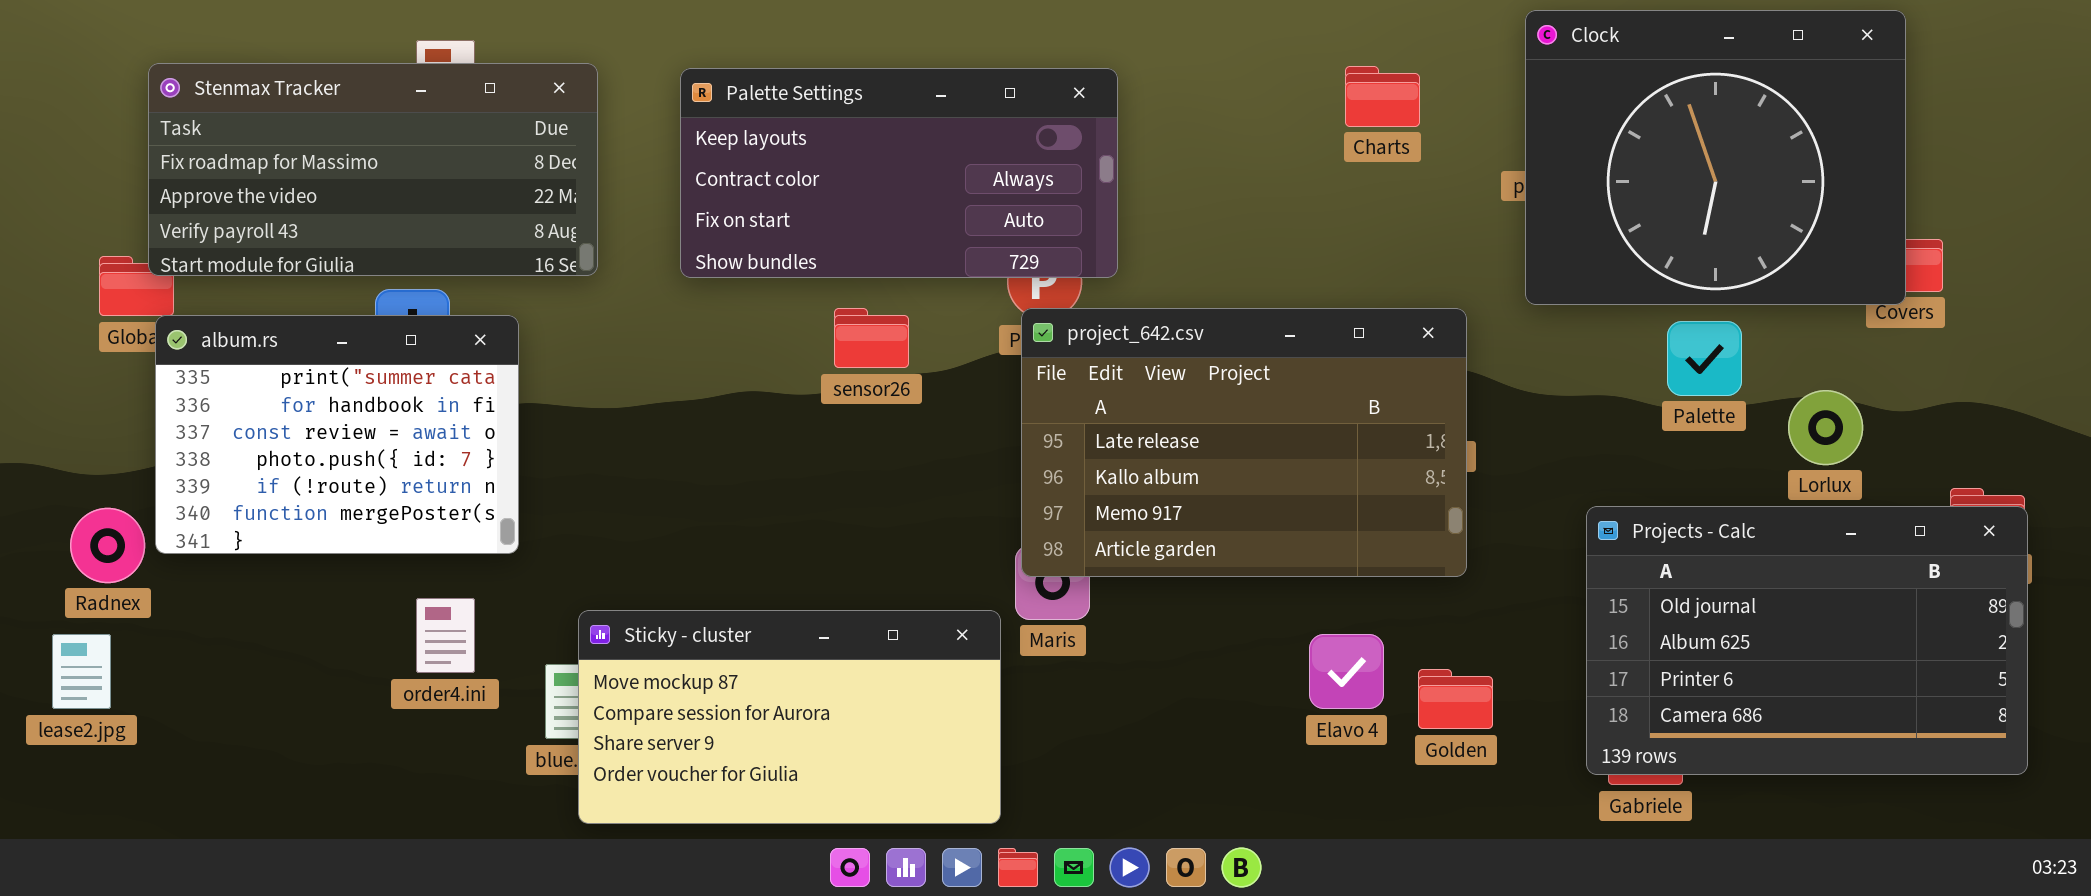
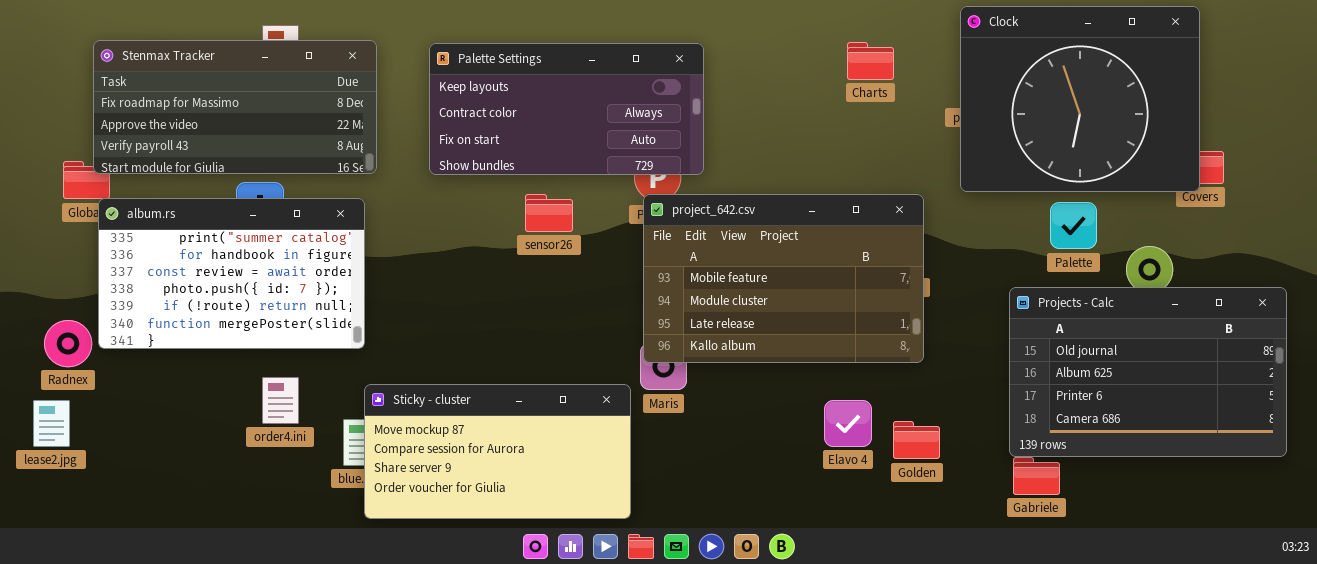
project_642.csv: [1021,308,1467,577] -> [643,194,924,363], scrolled up 2 rows
album.rs: [155,315,519,554] -> [98,198,365,349], resized
Projects - Calc: [1586,506,2028,775] -> [1009,287,1287,457], moved

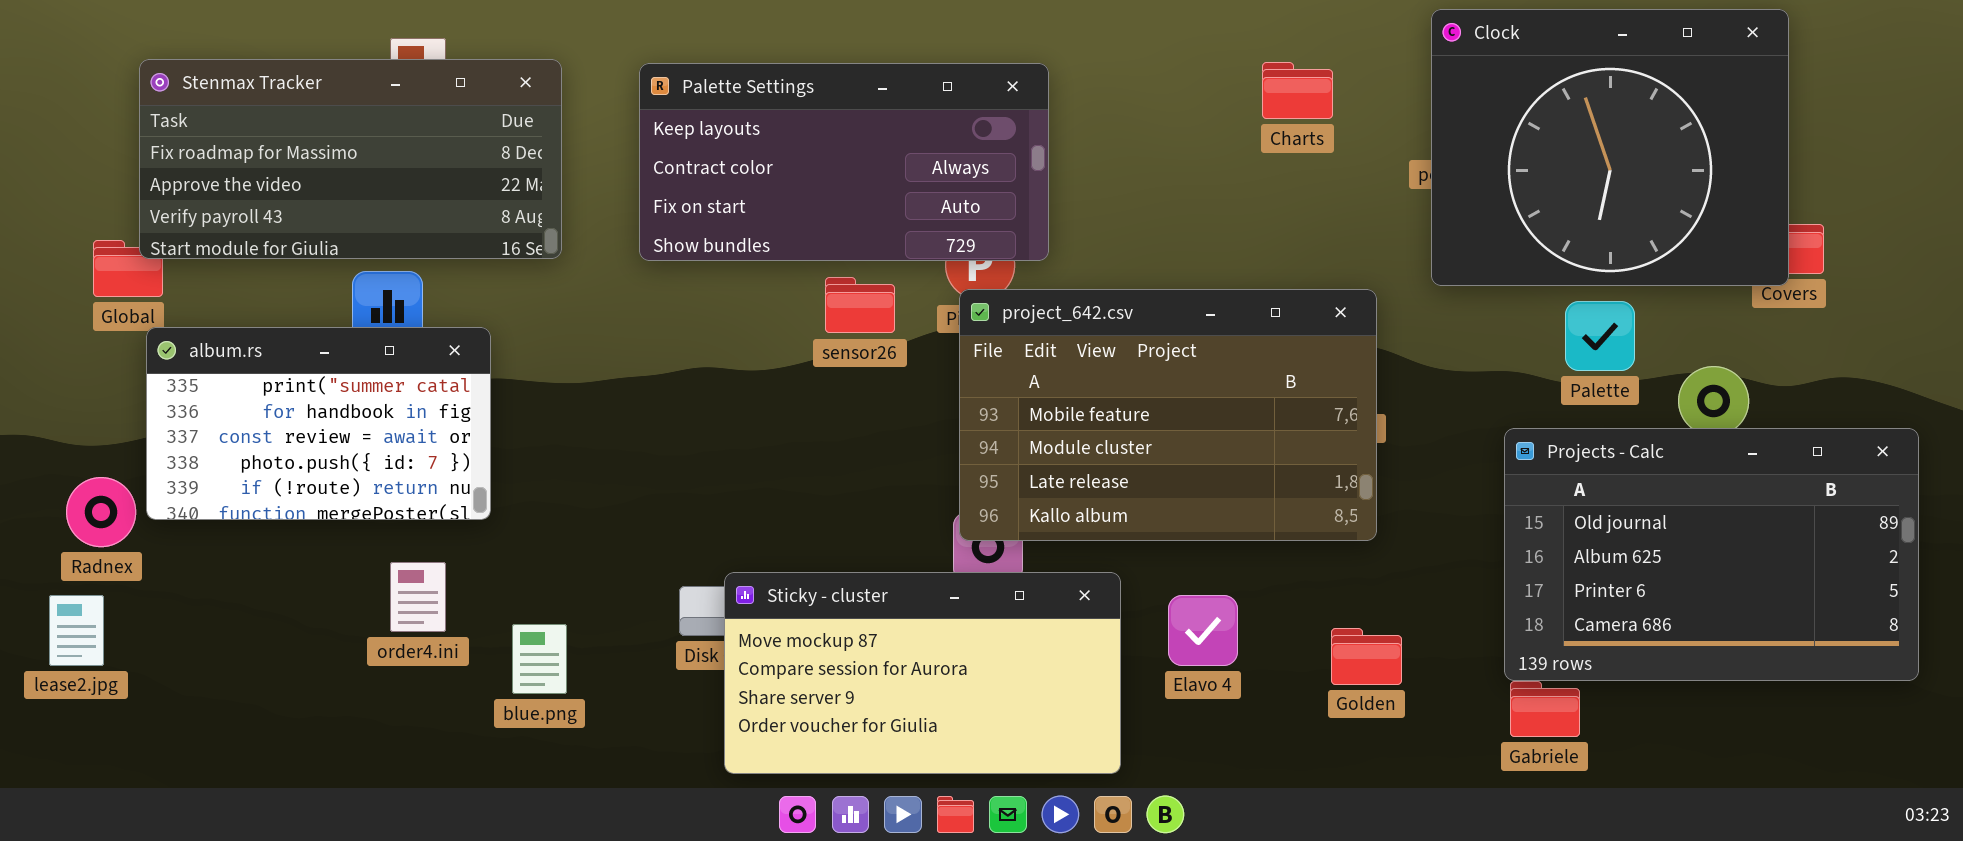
sensor26: [525,194,573,232] -> [825,277,895,333], moved
album.rs: [98,198,365,349] -> [146,327,491,520], resized
Sticky - cluster: [364,384,631,519] -> [724,572,1121,774], moved
Elavo 4: [824,400,872,447] -> [1168,595,1238,666], moved

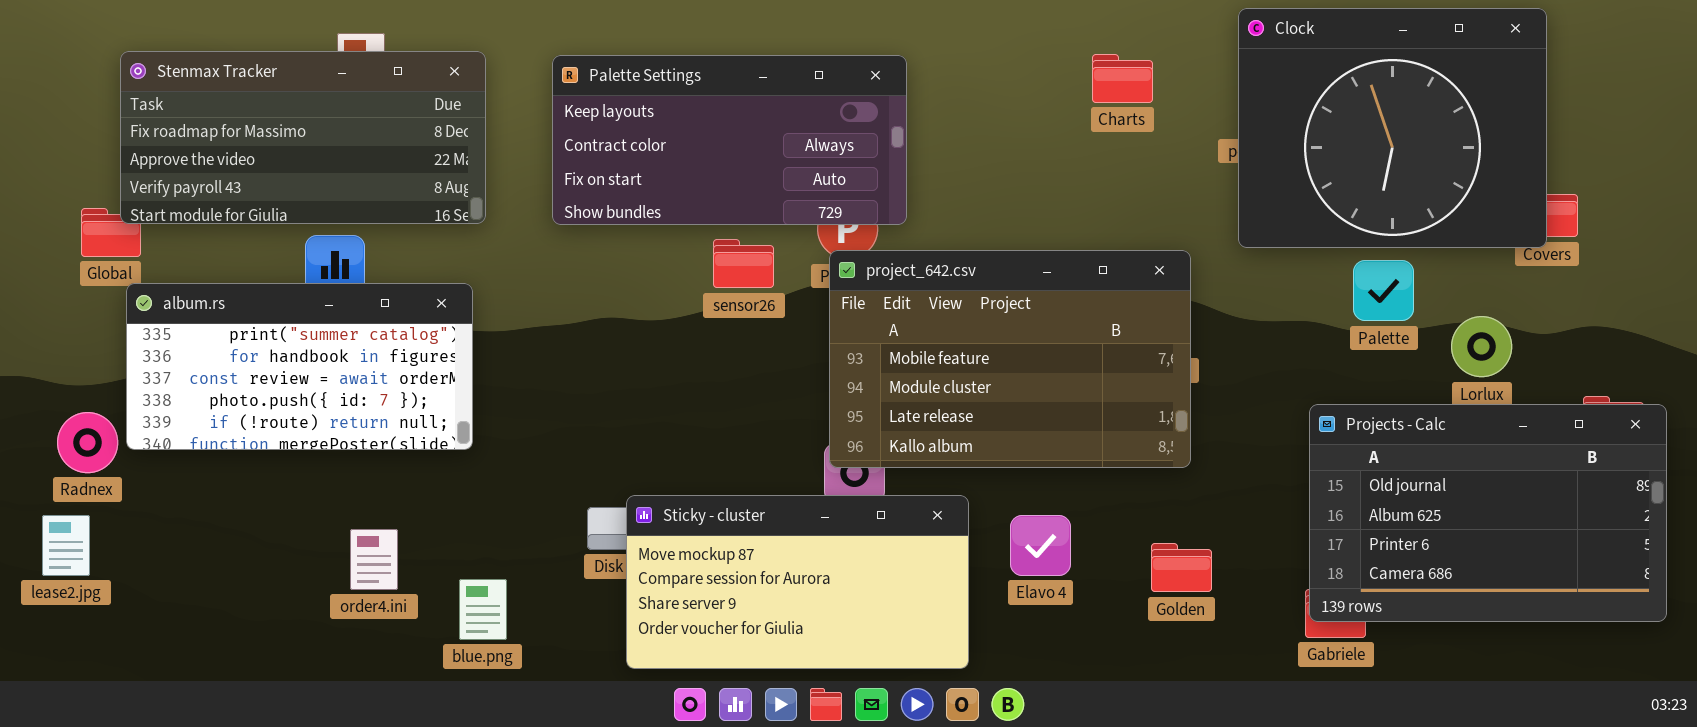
album.rs: [146,327,491,520] -> [126,283,473,450], resized
Projects - Calc: [1504,428,1919,681] -> [1309,404,1667,622], moved
order4.ini: [390,562,446,632] -> [350,529,398,590], moved
blue.png: [512,624,567,694] -> [459,579,507,640], moved

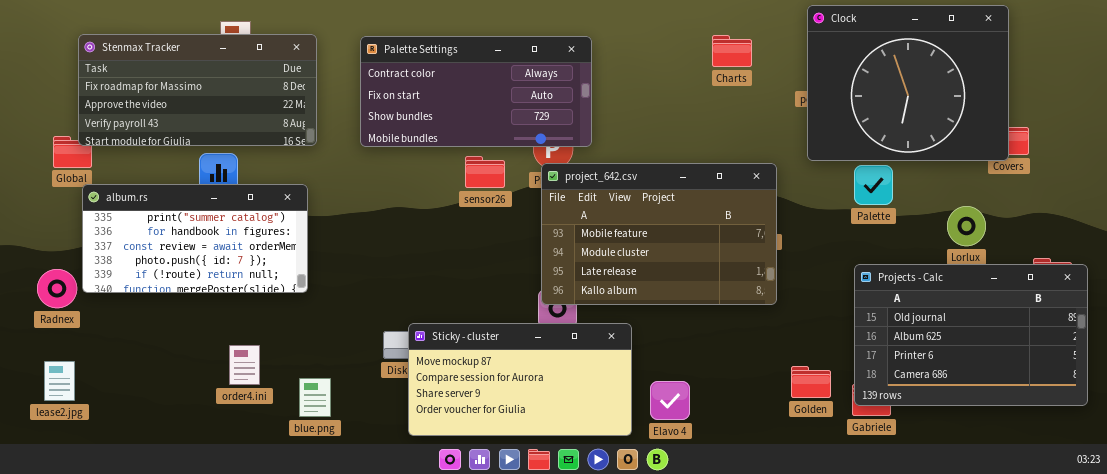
Palette Settings: [552,55,907,225] -> [360,36,592,147], scrolled down 1 row
Palette: [1353,260,1414,321] -> [854,165,893,205], moved
lease2.jpg: [42,515,90,576] -> [44,361,75,401], moved
Elavo 4: [1010,515,1071,576] -> [650,381,690,420], moved
Golden: [1151,543,1212,592] -> [791,366,831,398], moved

